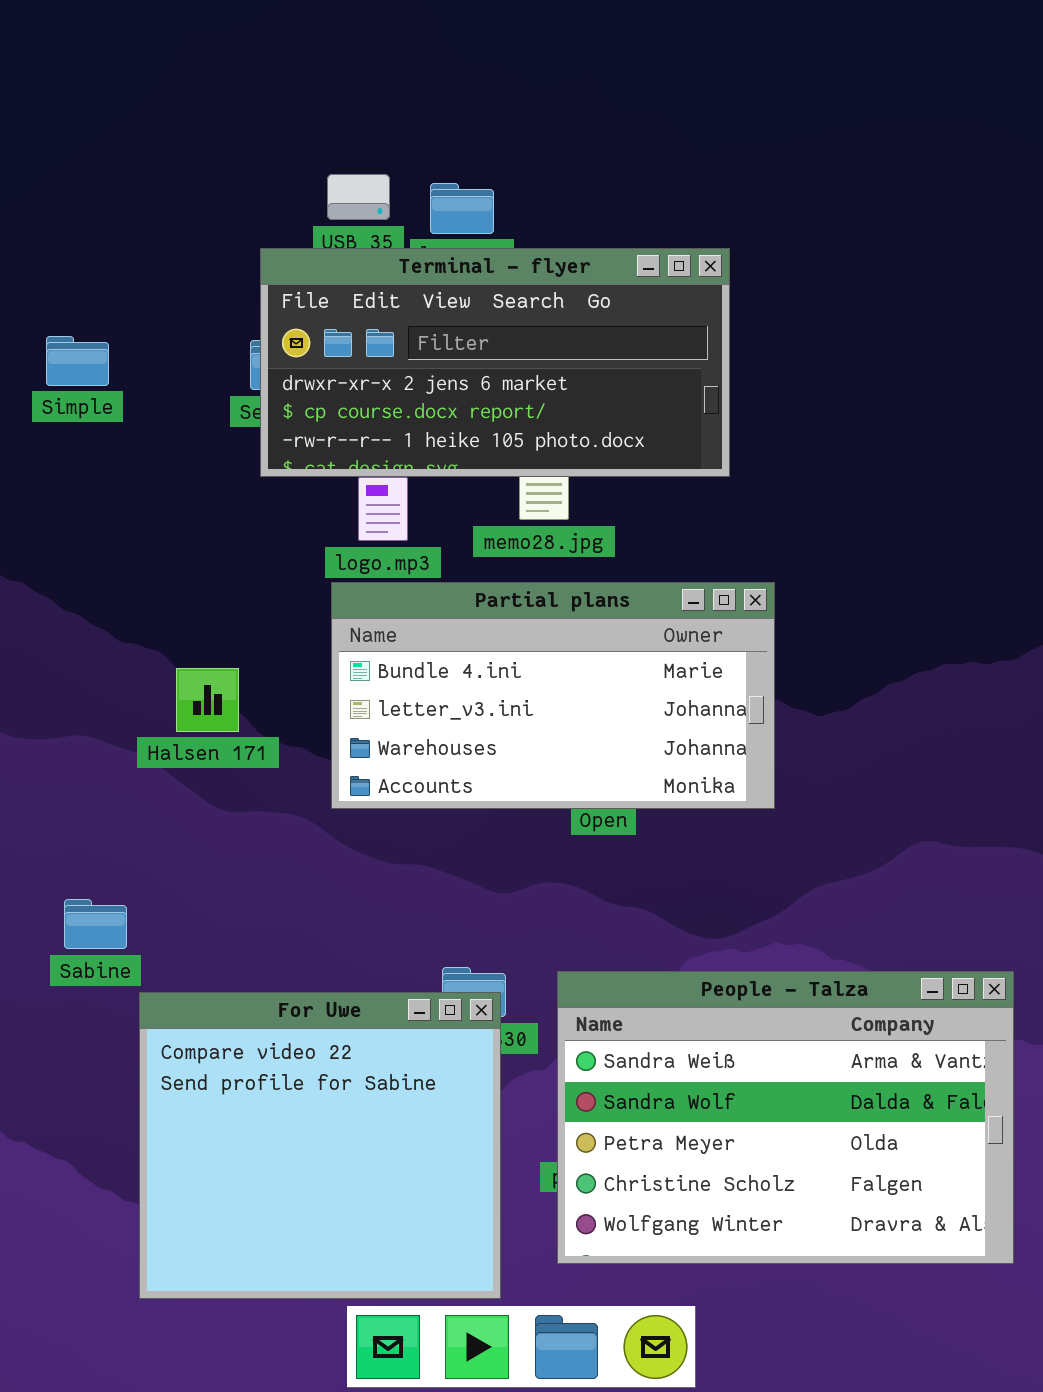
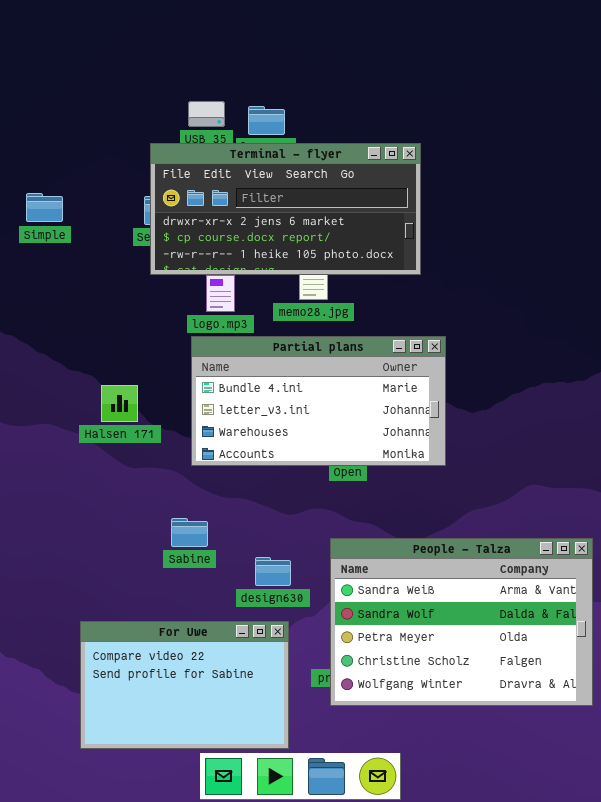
Sabine: [64,899,127,949] -> [171,518,208,547], moved
People - Talza: [557,971,1014,1264] -> [330,538,593,706], moved
For Uwe: [139,992,501,1299] -> [80,621,289,749], resized

